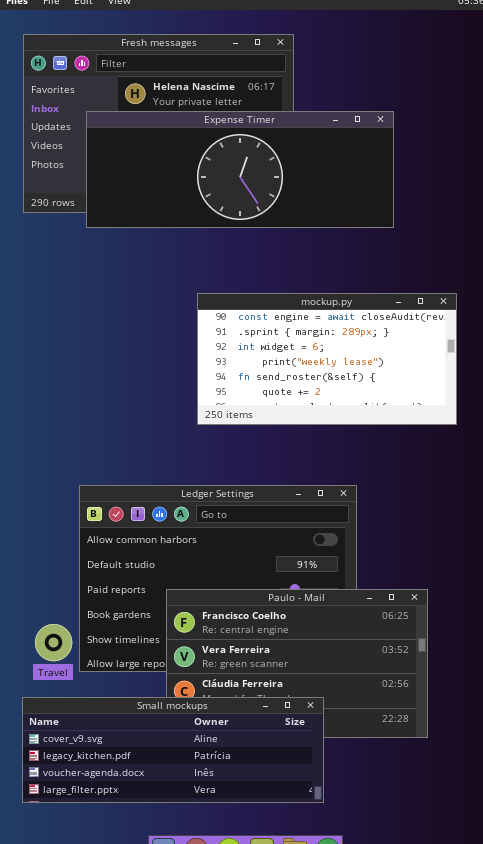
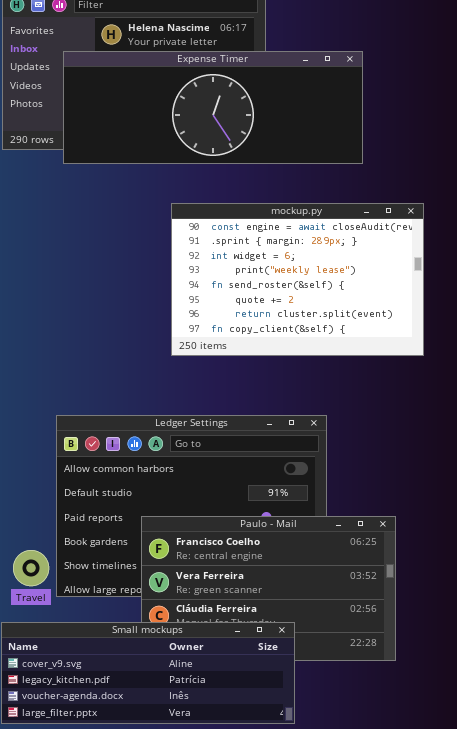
mockup.py: [197,293,457,425] -> [171,203,424,356], resized

